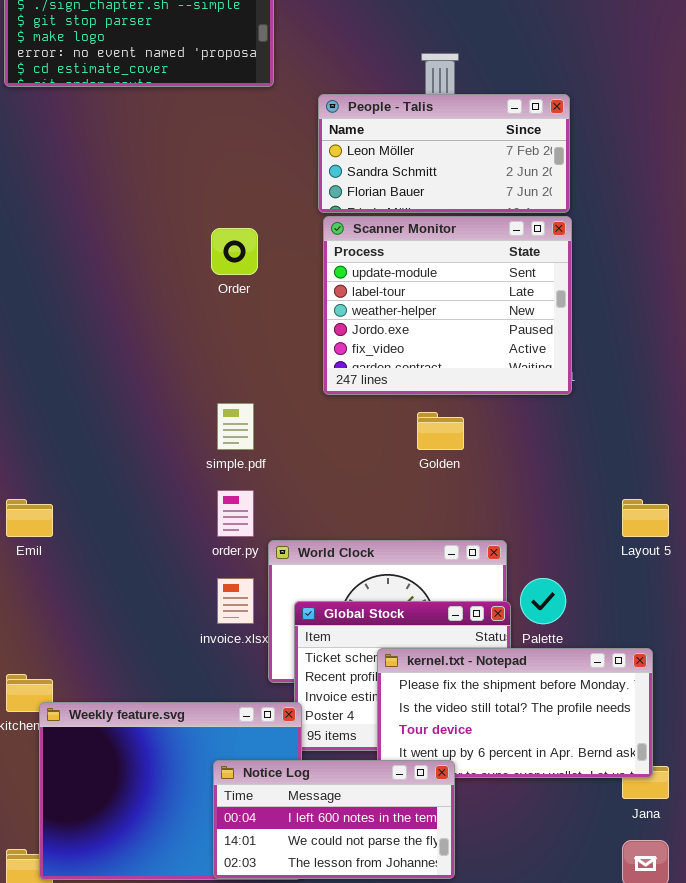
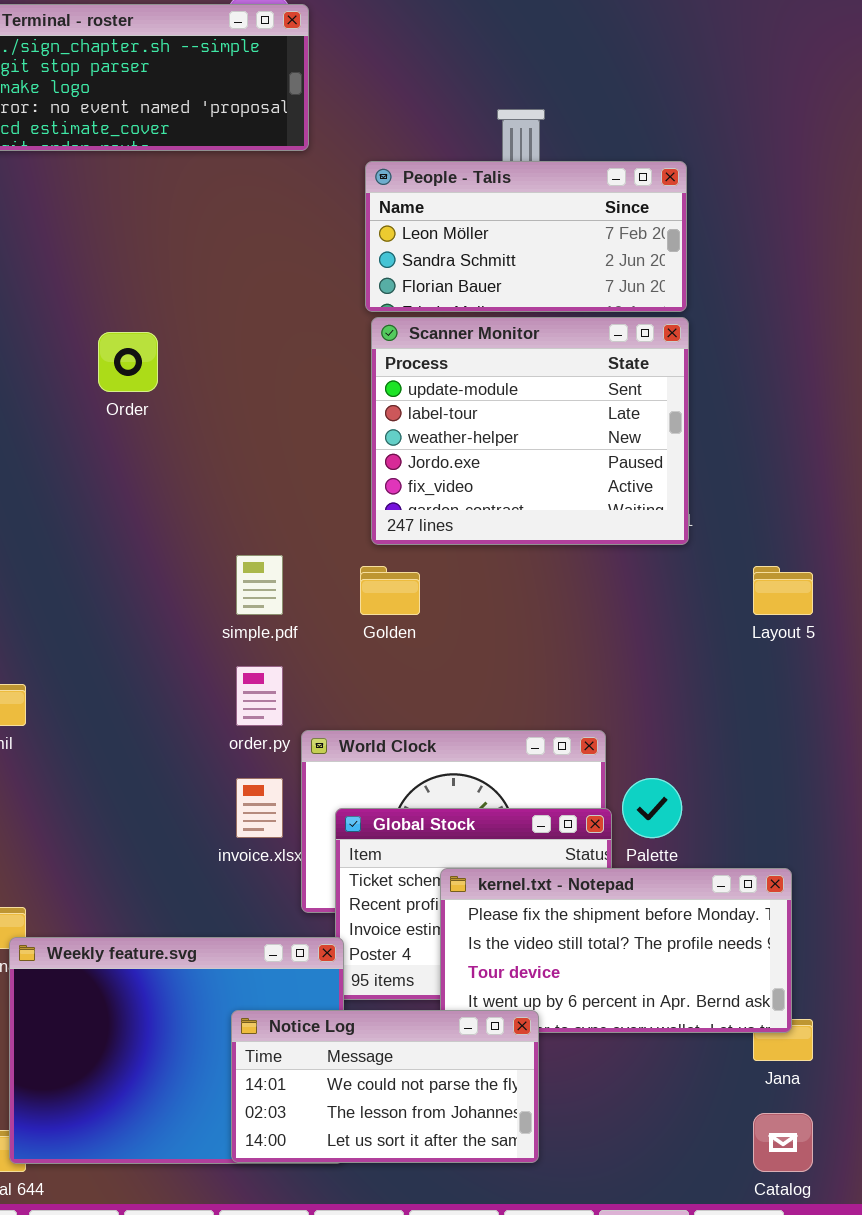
Order: [211,228,258,275] -> [98,332,158,392], moved
Golden: [417,412,464,450] -> [360,566,420,615], moved
Layout 5: [622,499,669,537] -> [753,566,813,615], moved
Notice Log: [213,760,455,879] -> [231,1010,539,1163], scrolled down 1 row

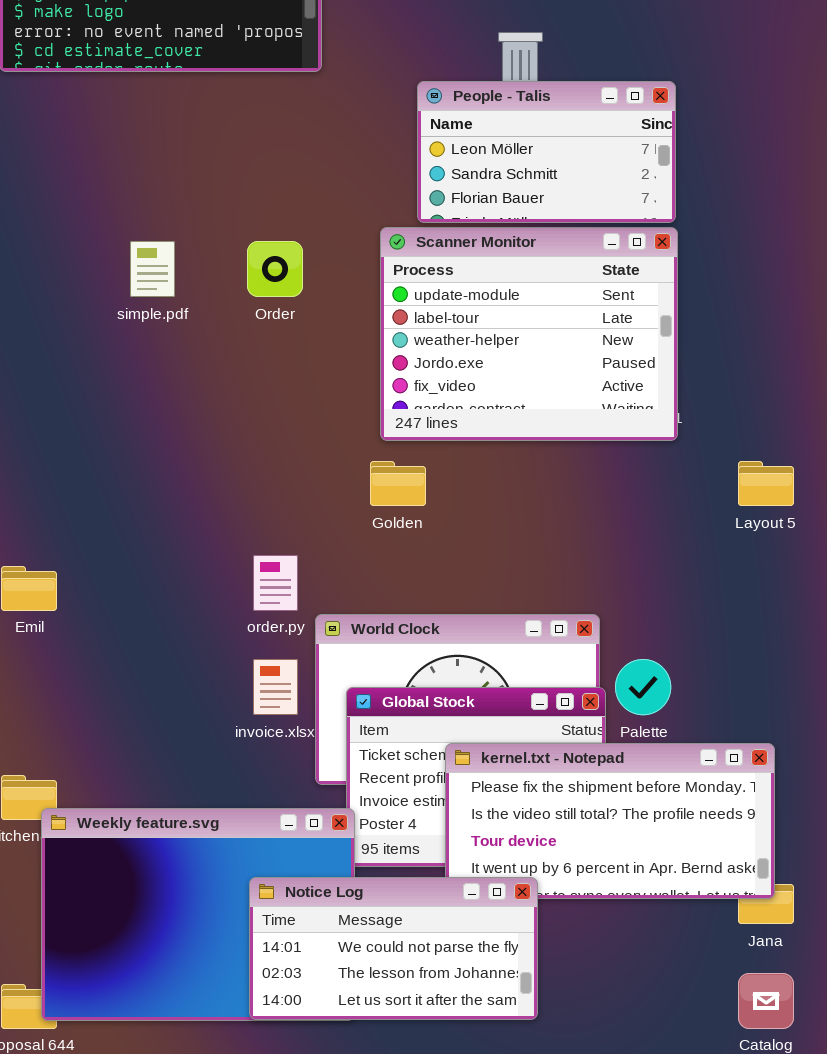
People - Talis: [365,161,687,312] -> [417,81,676,223], resized
Order: [98,332,158,392] -> [247,241,303,297], moved
simple.pdf: [236,555,283,615] -> [130,241,175,297], moved

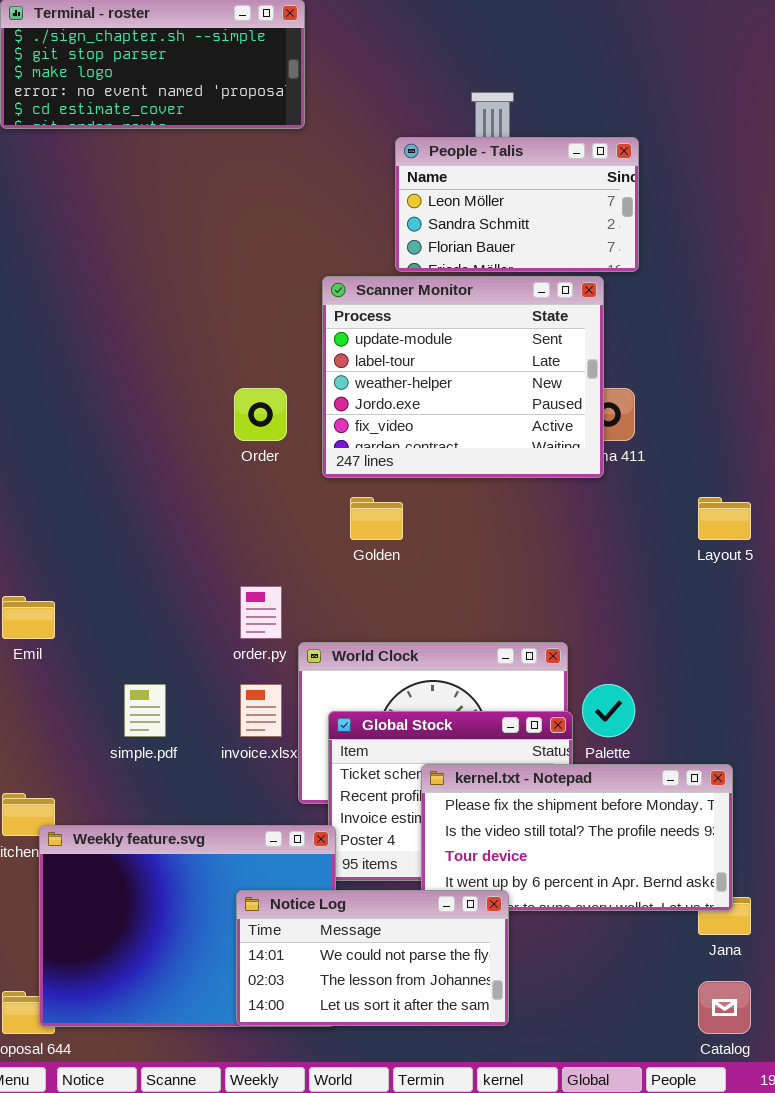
Scanner Monitor: [380,227,678,441] -> [322,276,604,478], moved
simple.pdf: [130,241,175,297] -> [124,684,166,737], moved
Order: [247,241,303,297] -> [234,388,287,441], moved

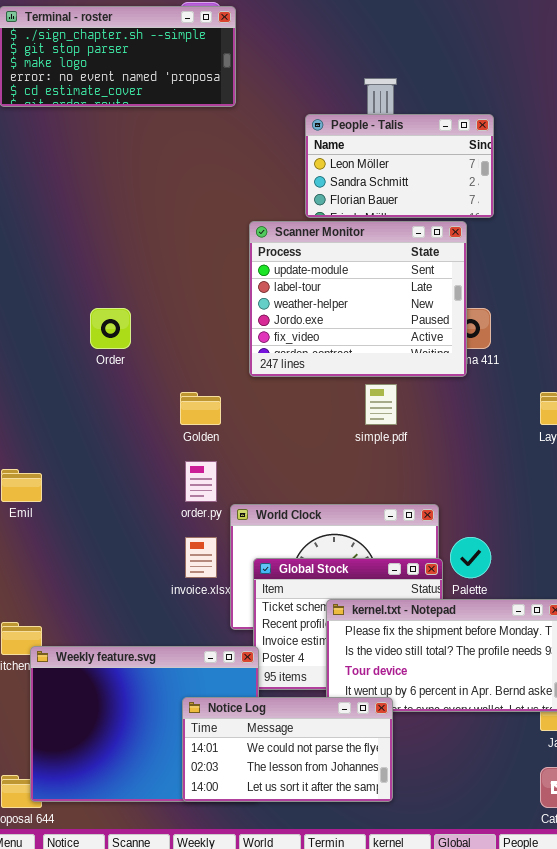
Order: [234,388,287,441] -> [90,308,131,349], moved
Golden: [350,497,403,540] -> [180,392,221,425], moved
simple.pdf: [124,684,166,737] -> [365,384,397,425], moved

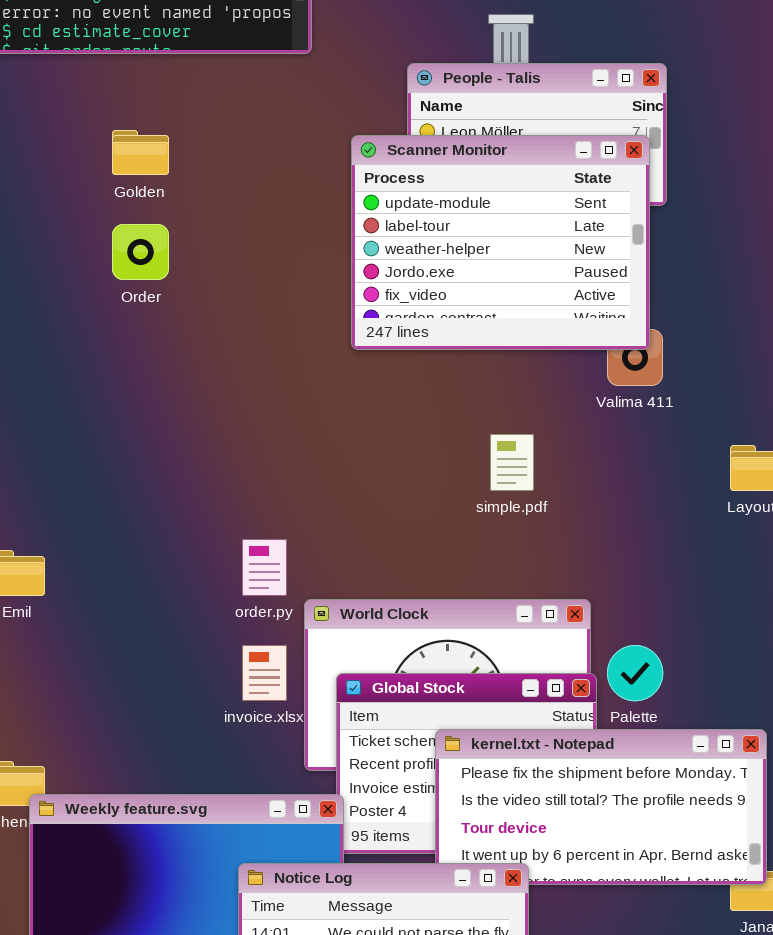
Scanner Monitor: [249,221,467,377] -> [351,135,650,350], moved
Order: [90,308,131,349] -> [112,224,169,280], moved
Golden: [180,392,221,425] -> [112,130,169,175], moved

